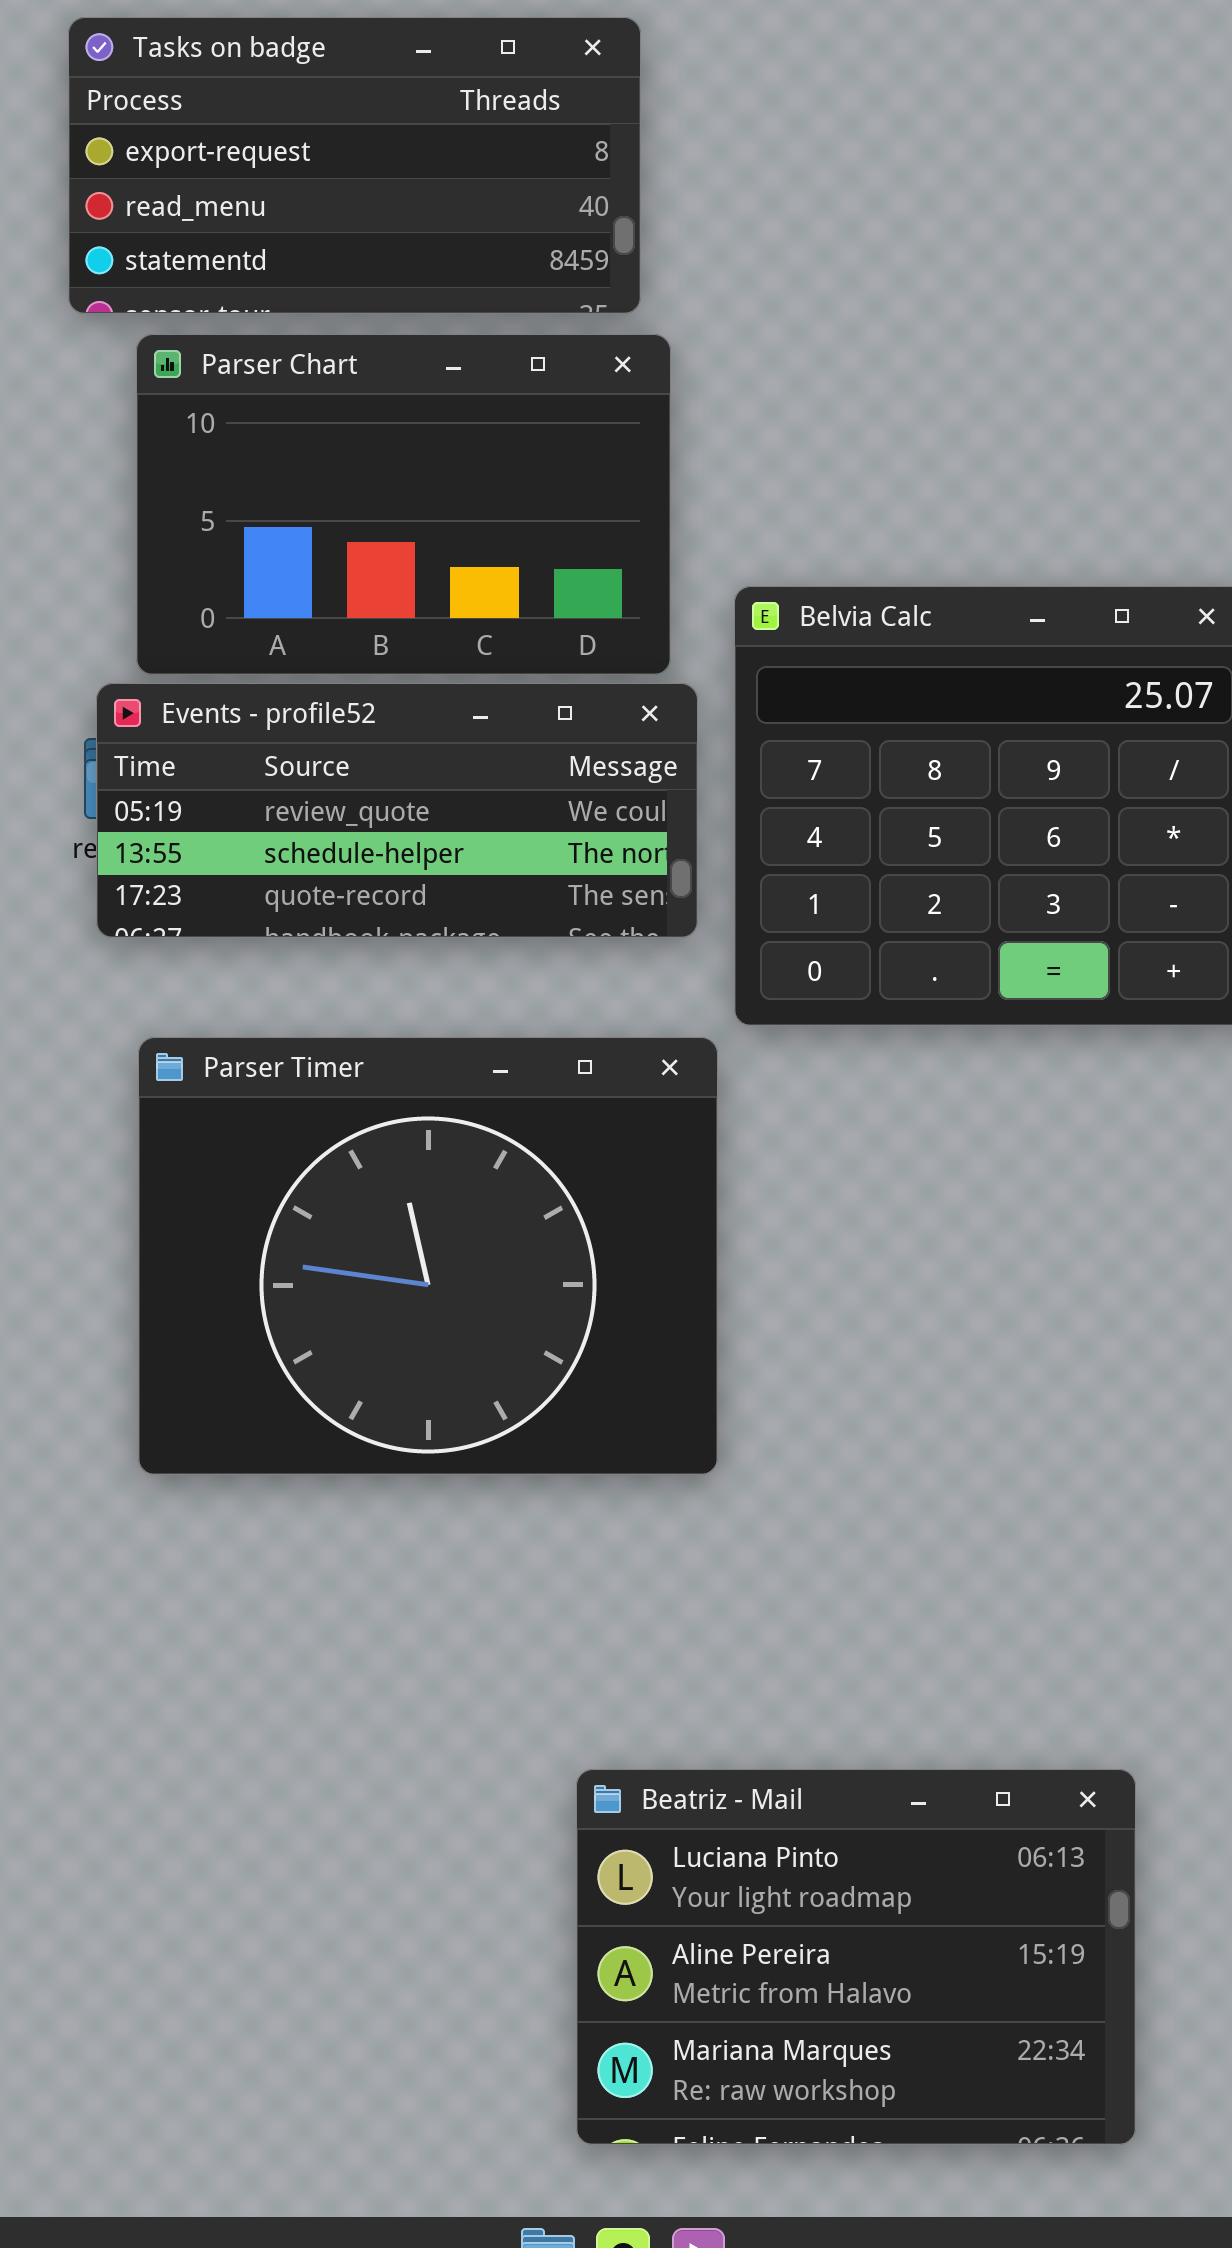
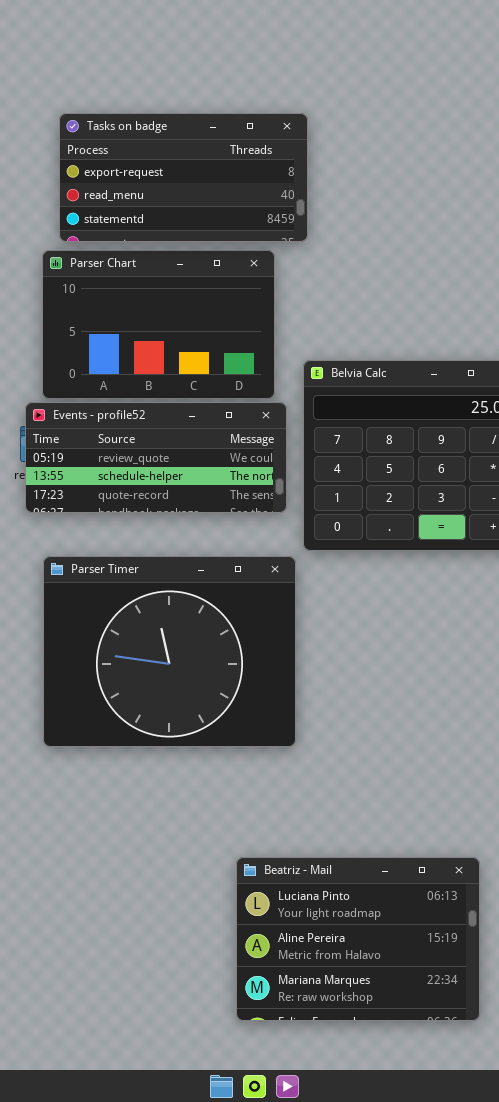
Tasks on badge: [68,17,641,314] -> [59,113,308,242], moved
Beatriz - Mail: [576,1769,1136,2145] -> [236,857,480,1021], moved

